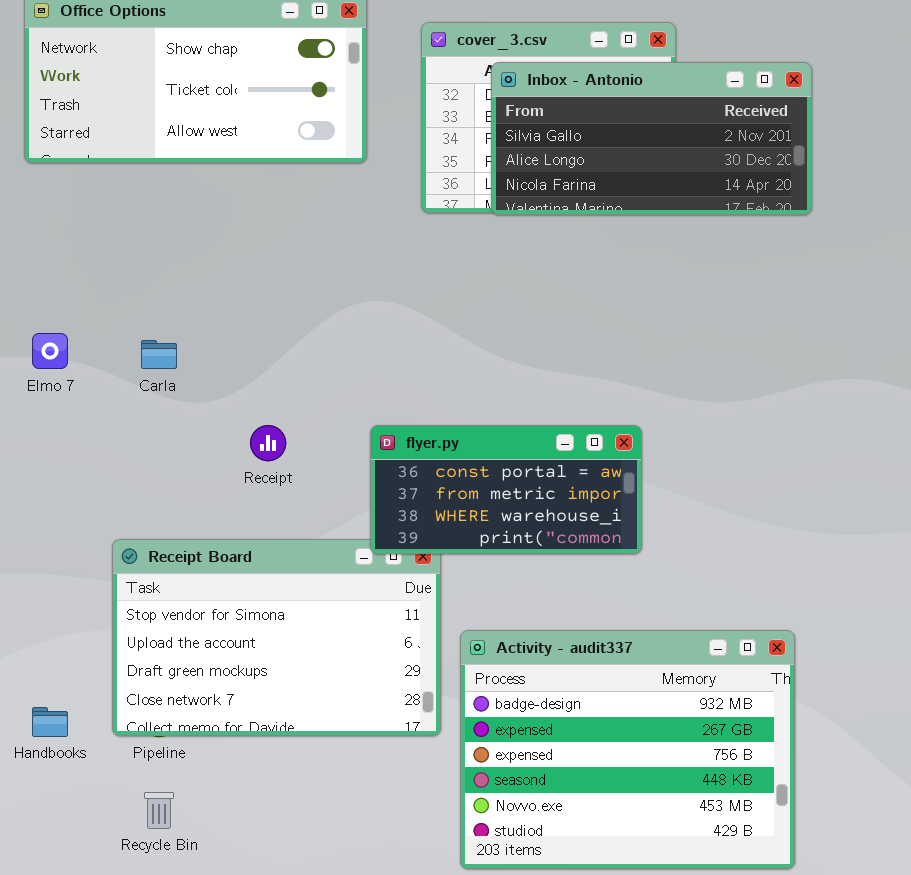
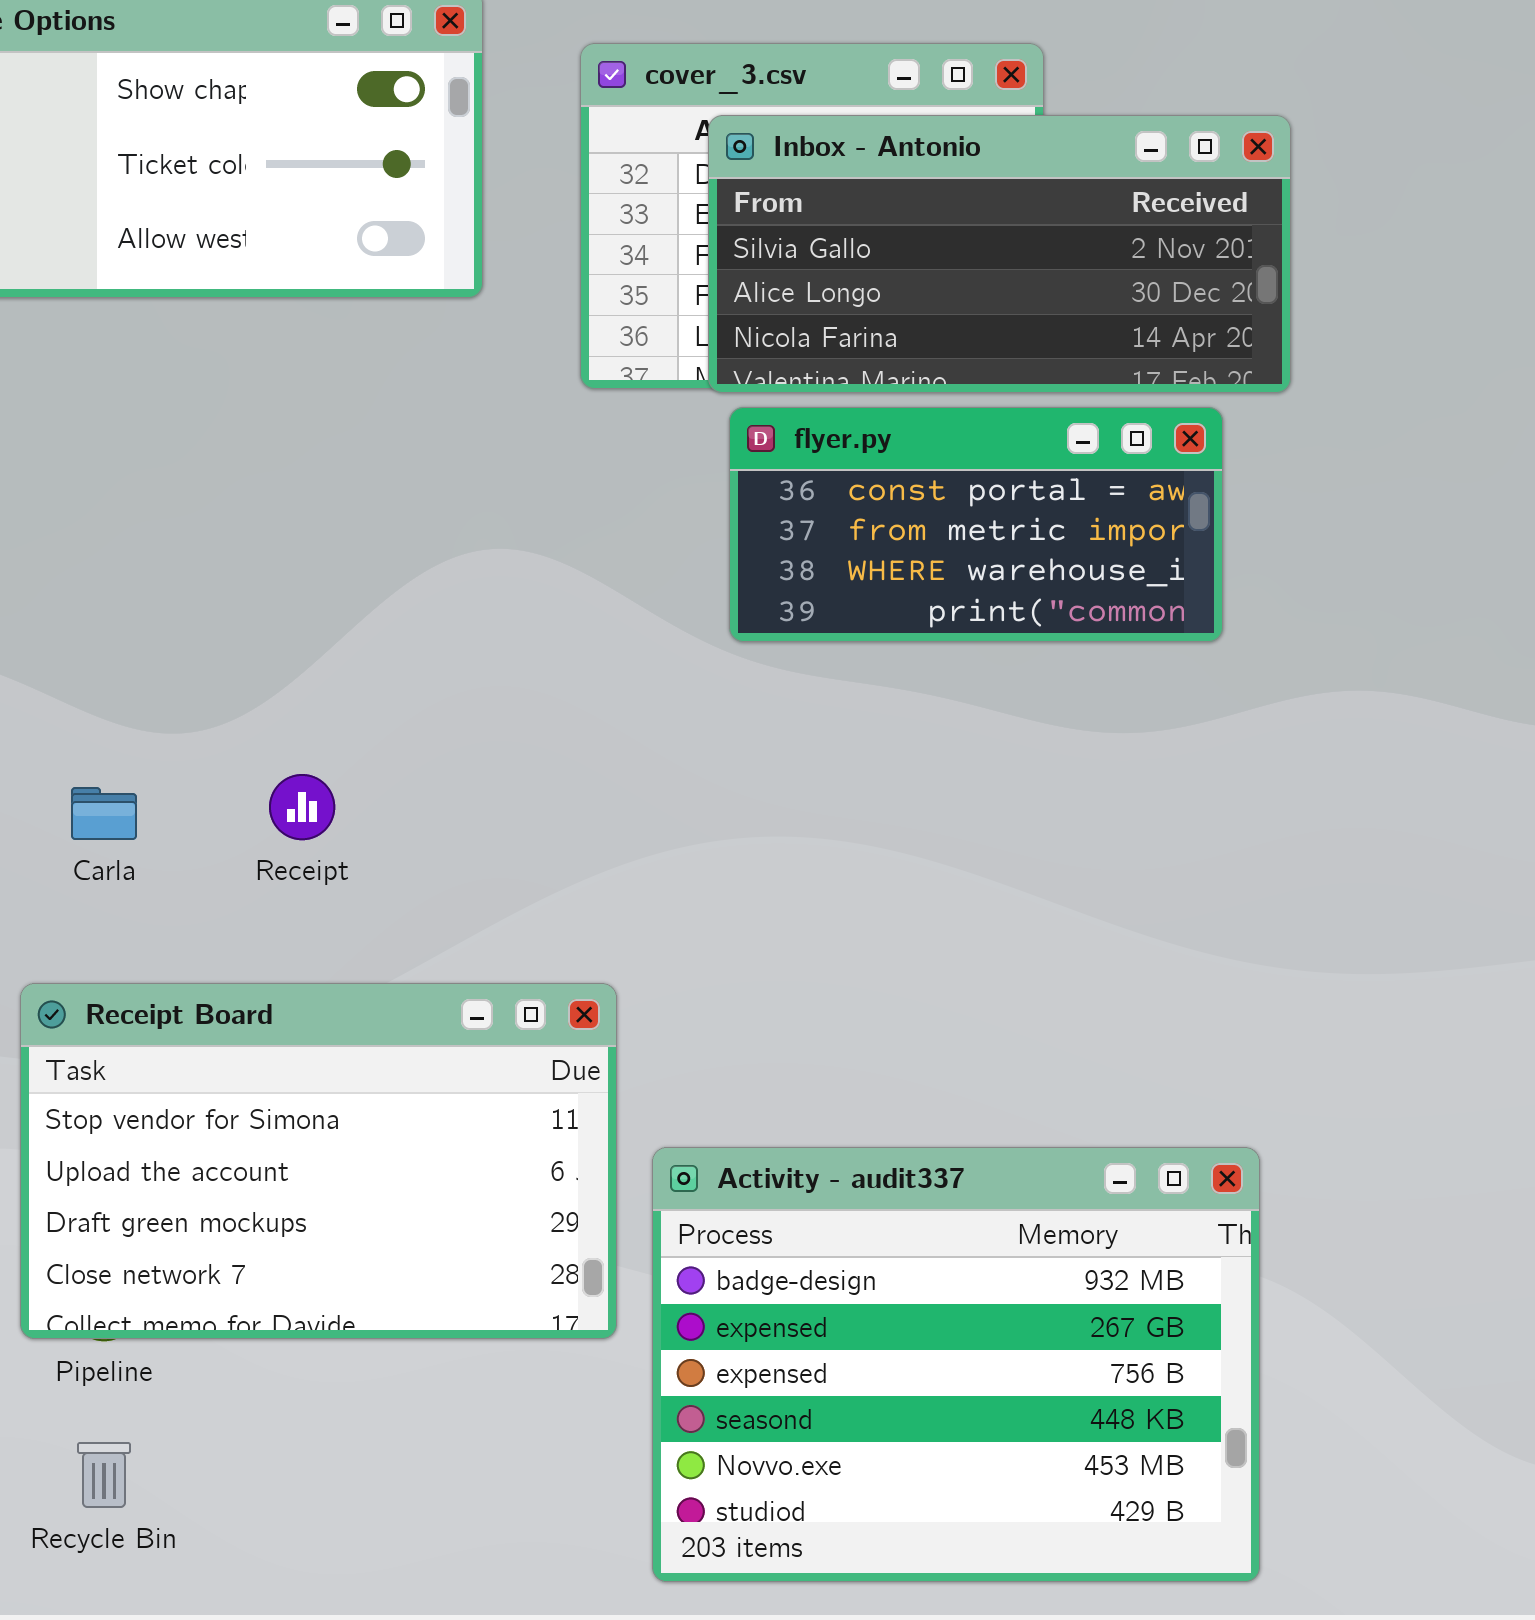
Carla: [141,340,177,369] -> [71,787,137,840], moved
flyer.py: [370,425,642,554] -> [729,407,1223,642], moved

